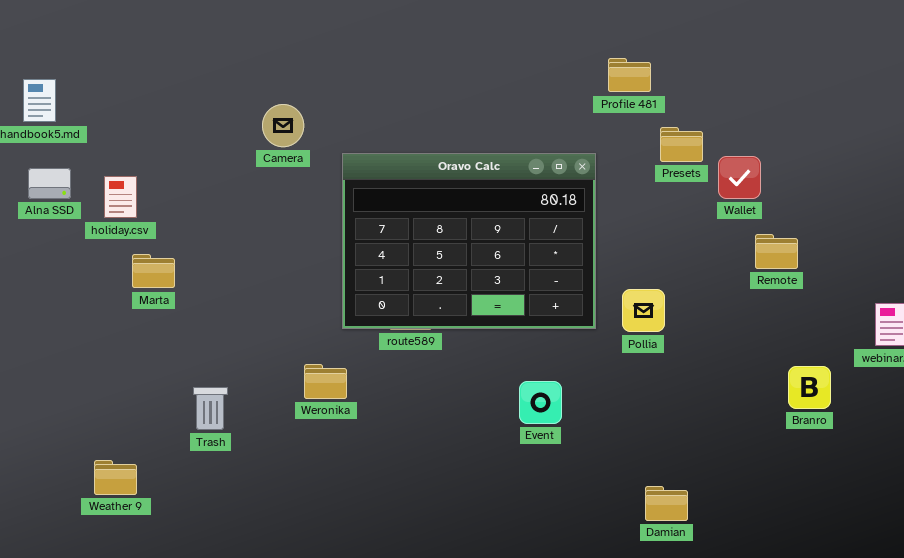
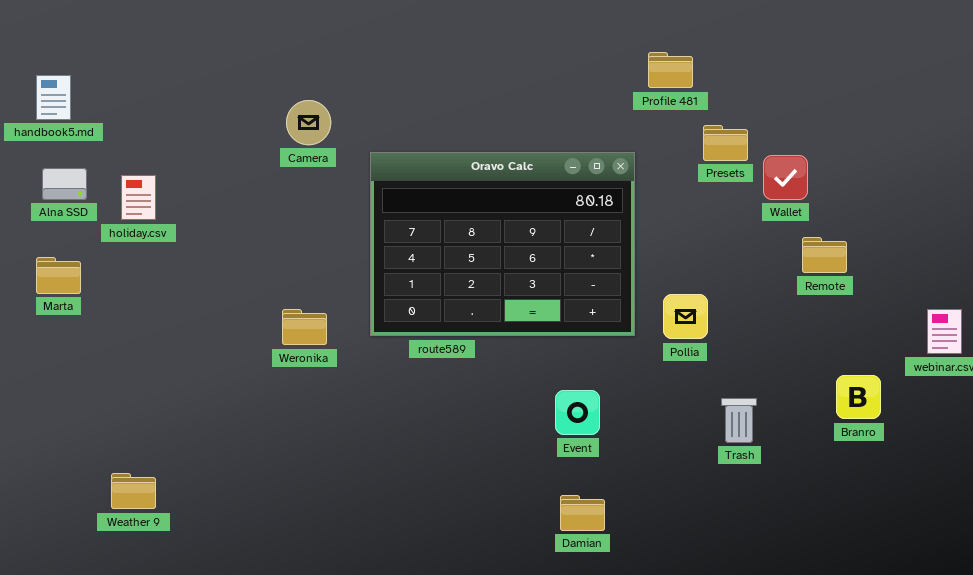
Marta: [132,254,175,288] -> [36,257,81,294], moved
Weronika: [304,364,347,399] -> [282,309,327,345], moved
Trash: [193,387,228,430] -> [721,398,757,443], moved
Damian: [645,486,688,521] -> [560,495,605,531], moved

